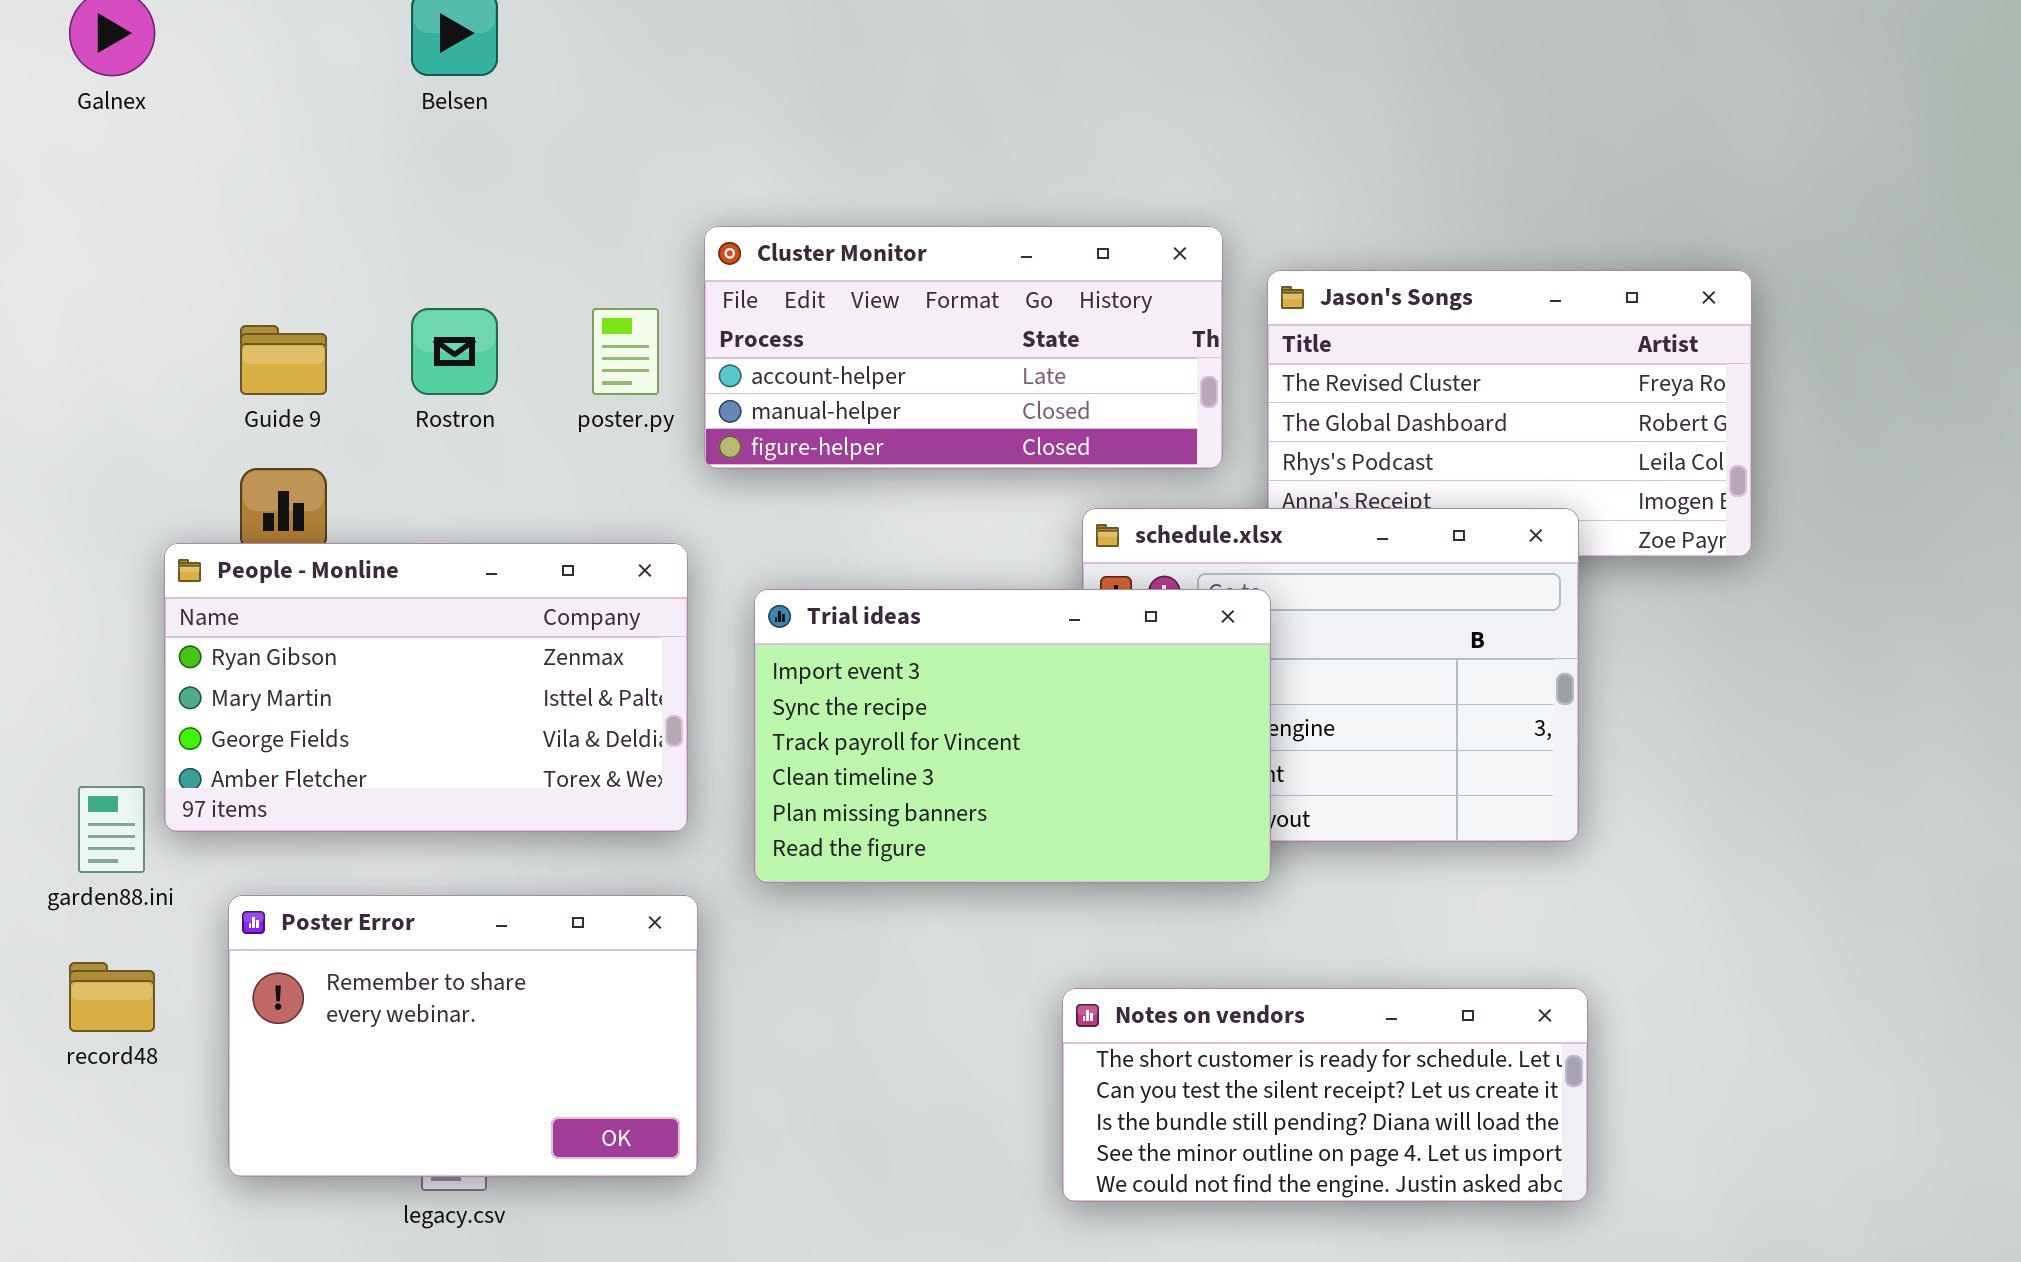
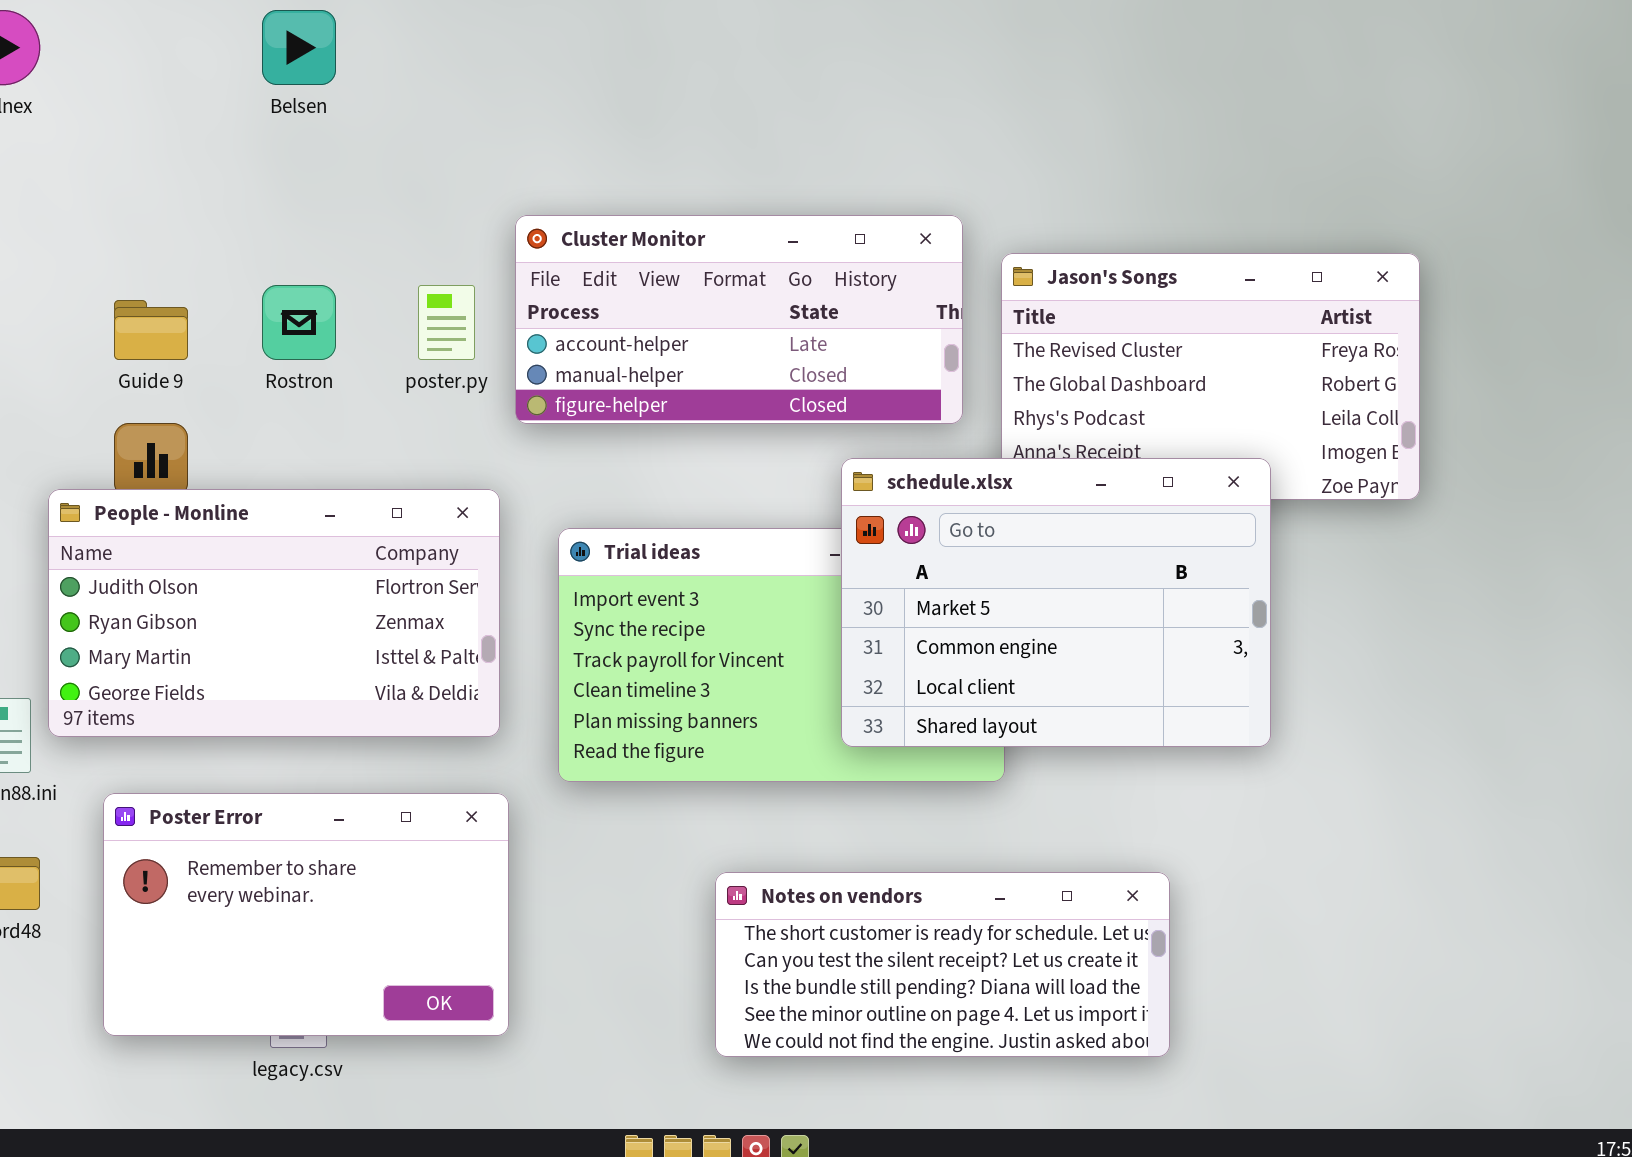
schedule.xlsx: [1082,508,1579,842] -> [841,458,1271,747], raised
People - Monline: [164,543,688,832] -> [48,489,500,737], scrolled up 1 row
Notes on vendors: [1062,988,1588,1202] -> [715,872,1170,1057], moved

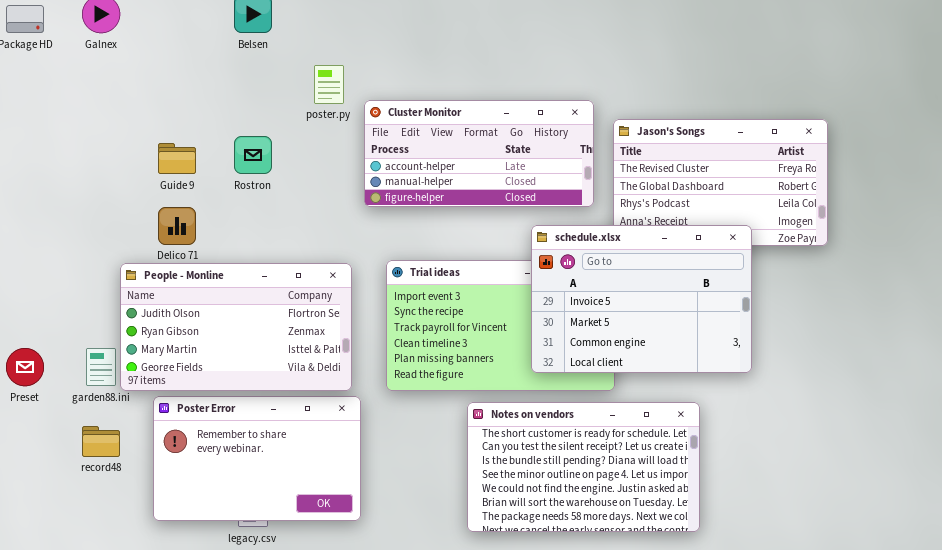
poster.py: [418,285,475,360] -> [314,65,344,104], moved
schedule.xlsx: [841,458,1271,747] -> [531,225,752,373], scrolled up 1 row
People - Monline: [48,489,500,737] -> [120,263,352,391], moved
Notes on vendors: [715,872,1170,1057] -> [467,402,700,532], resized

